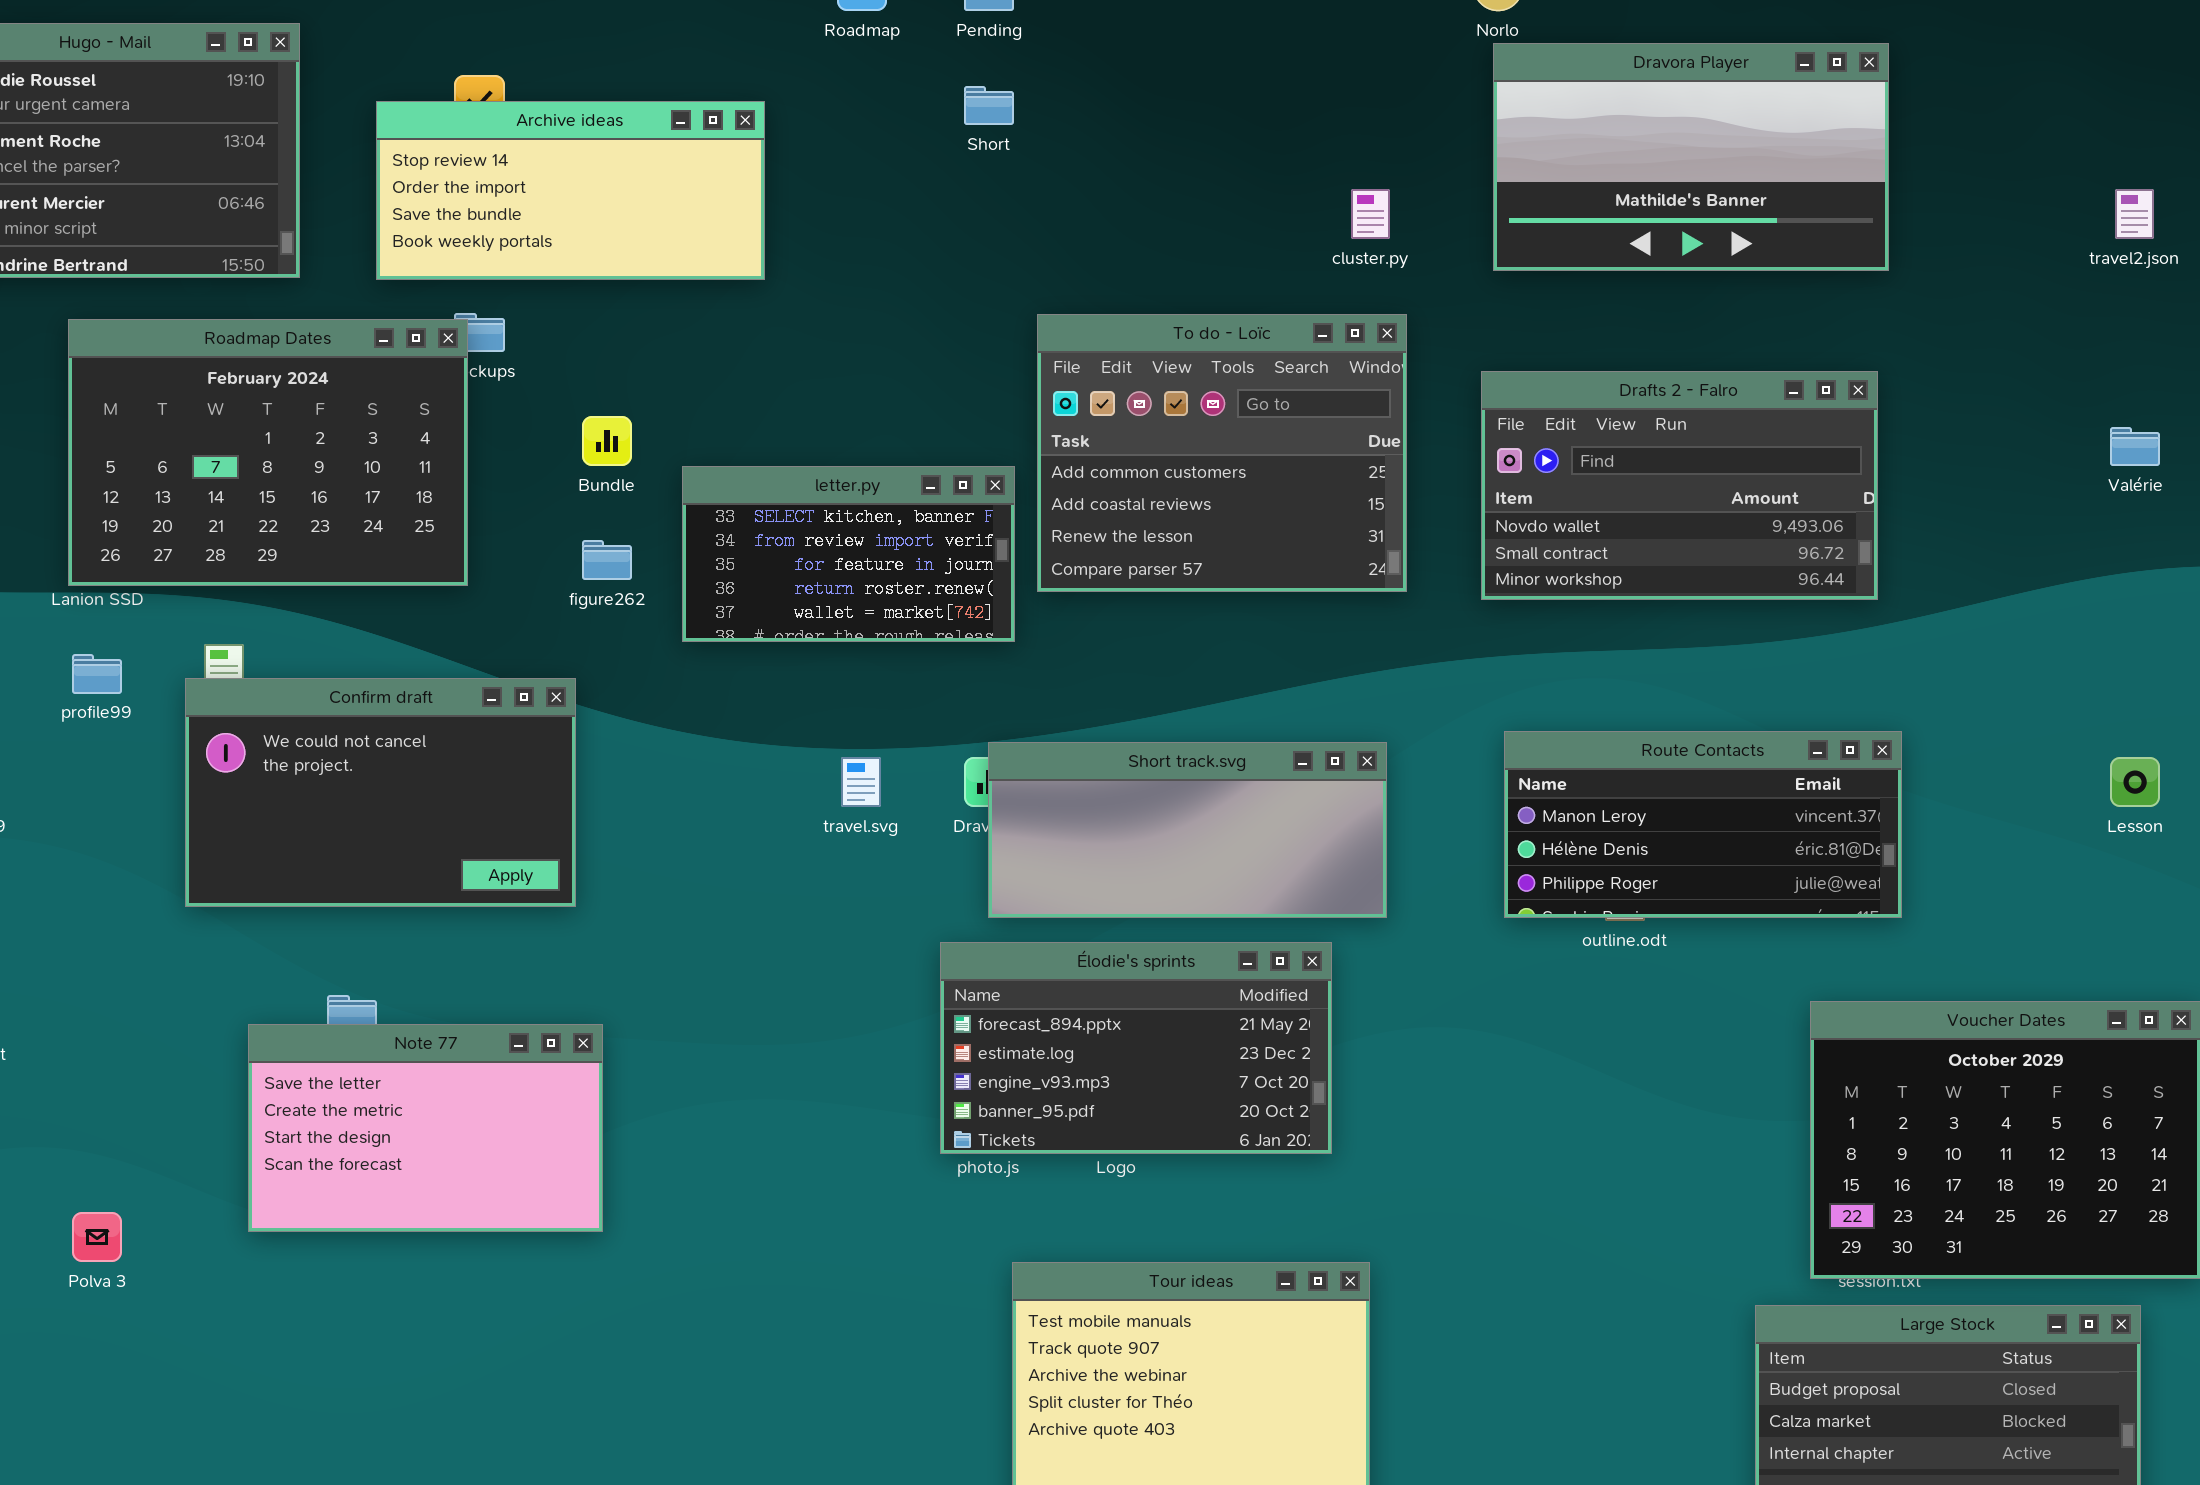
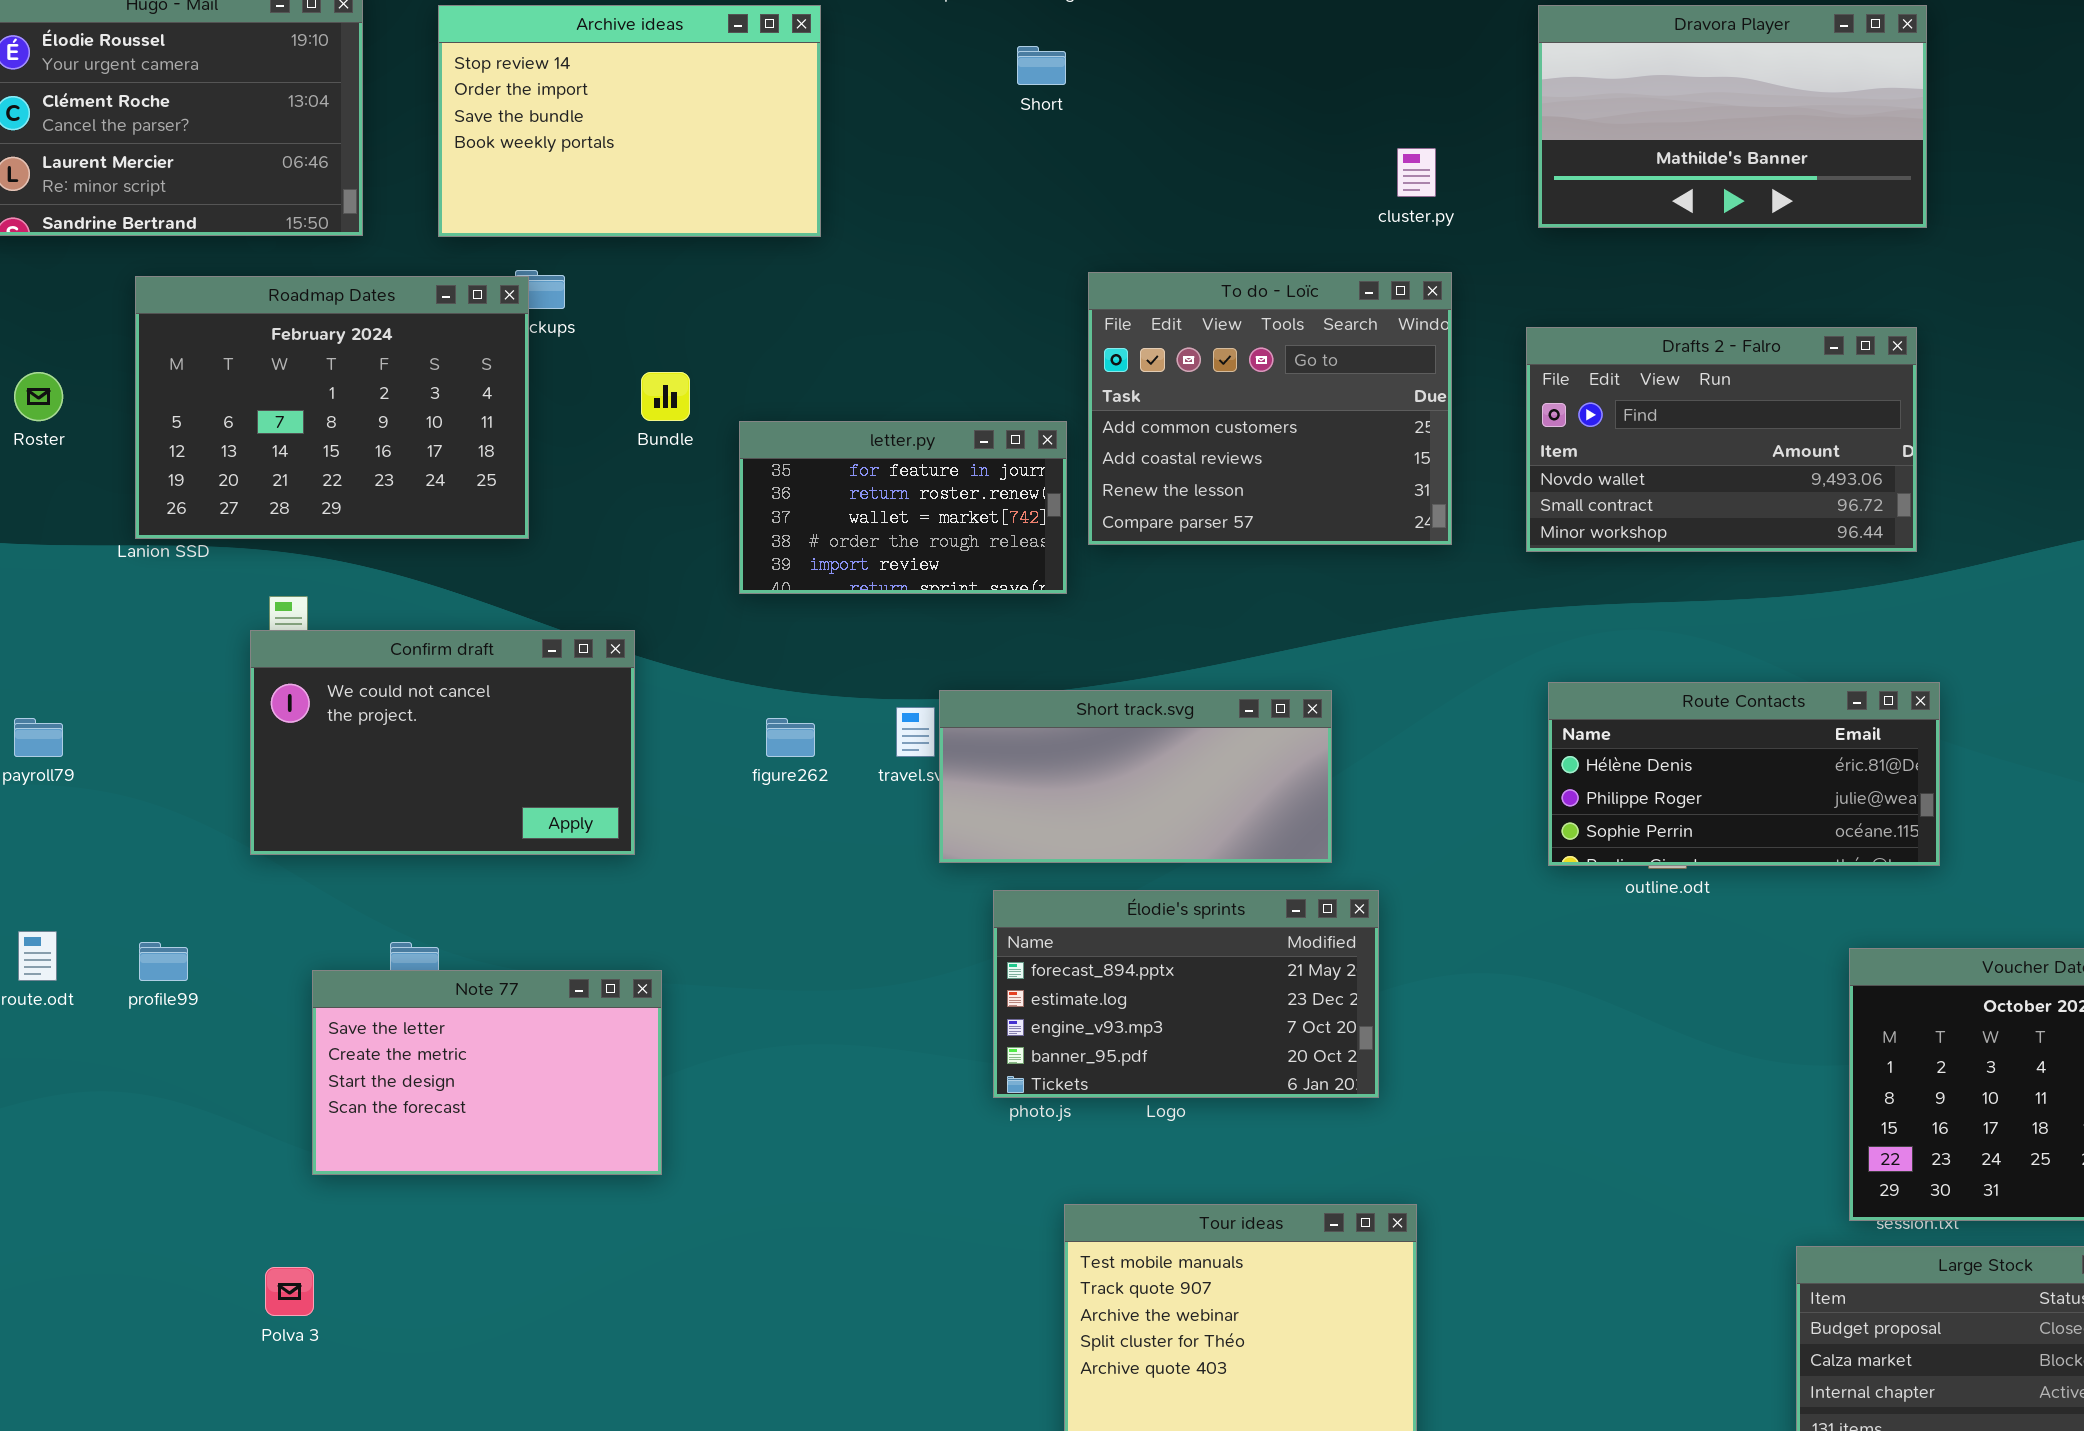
Archive ideas: [376,101,765,280] -> [438,5,821,237], resized
letter.py: [682,466,1015,642] -> [739,421,1067,594], scrolled down 2 rows
figure262: [582,540,632,580] -> [766,718,815,757], moved
profile99: [72,654,122,694] -> [139,942,188,981], moved
Route Contacts: [1504,731,1902,918] -> [1548,682,1940,866], scrolled down 1 row
Short track.svg: [988,742,1387,918] -> [939,690,1332,863], moved
Polva 3: [72,1212,122,1262] -> [265,1267,314,1316], moved

